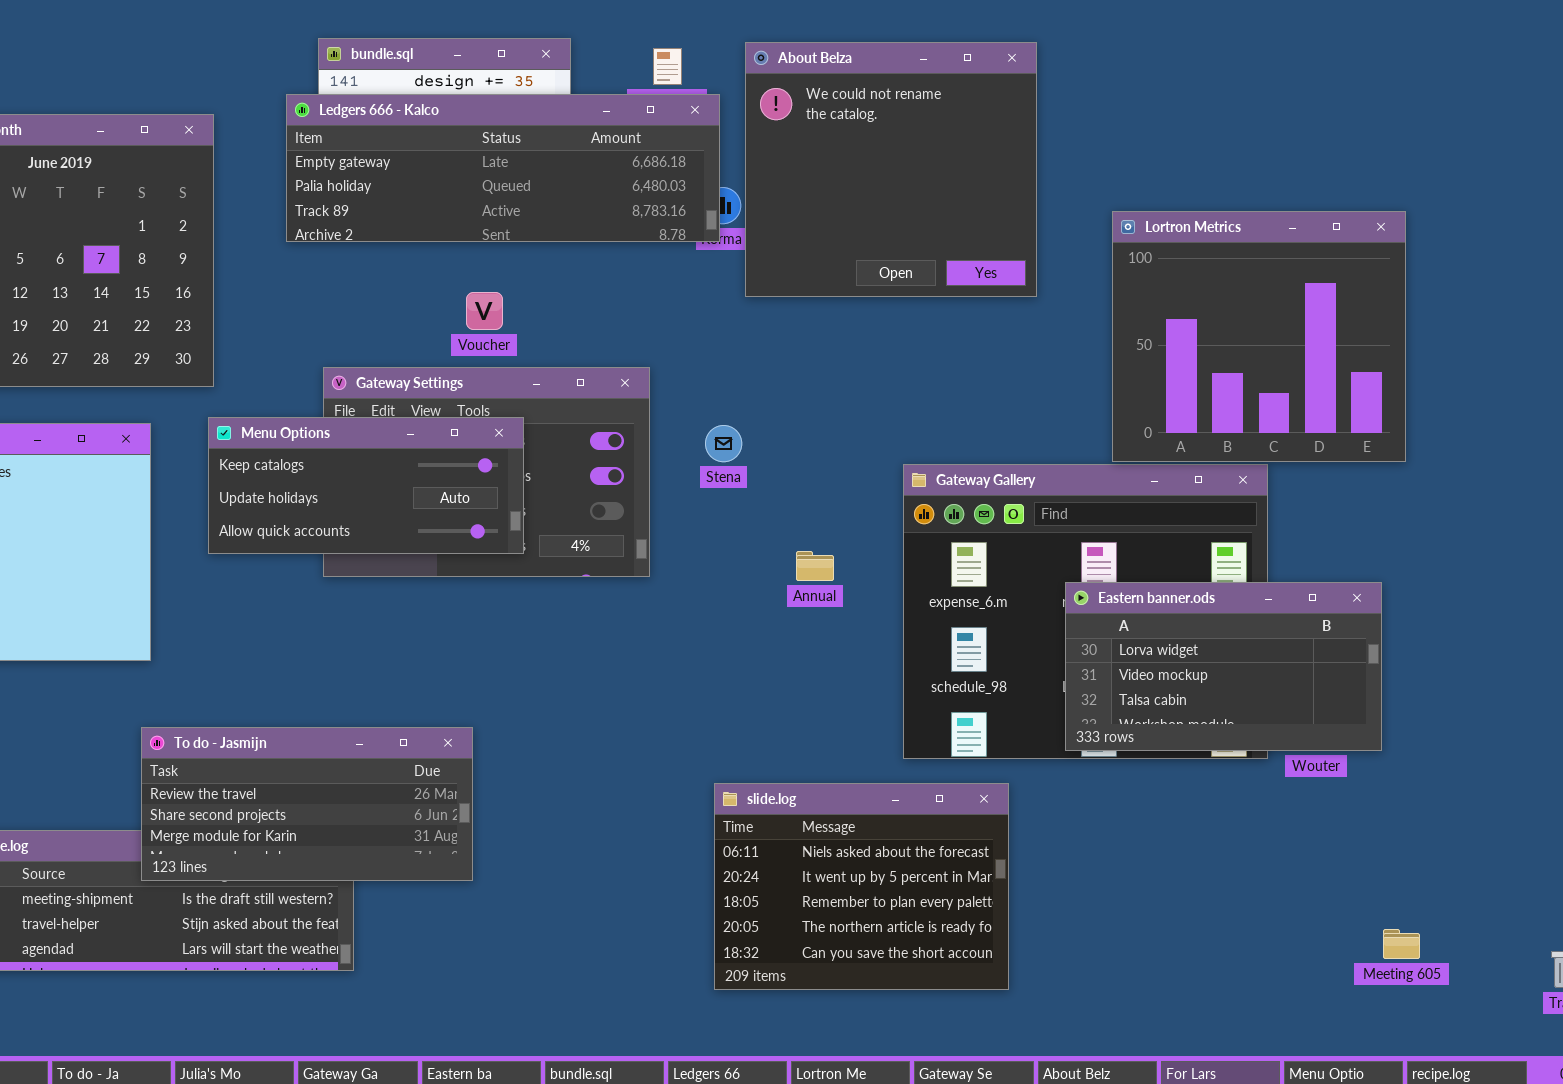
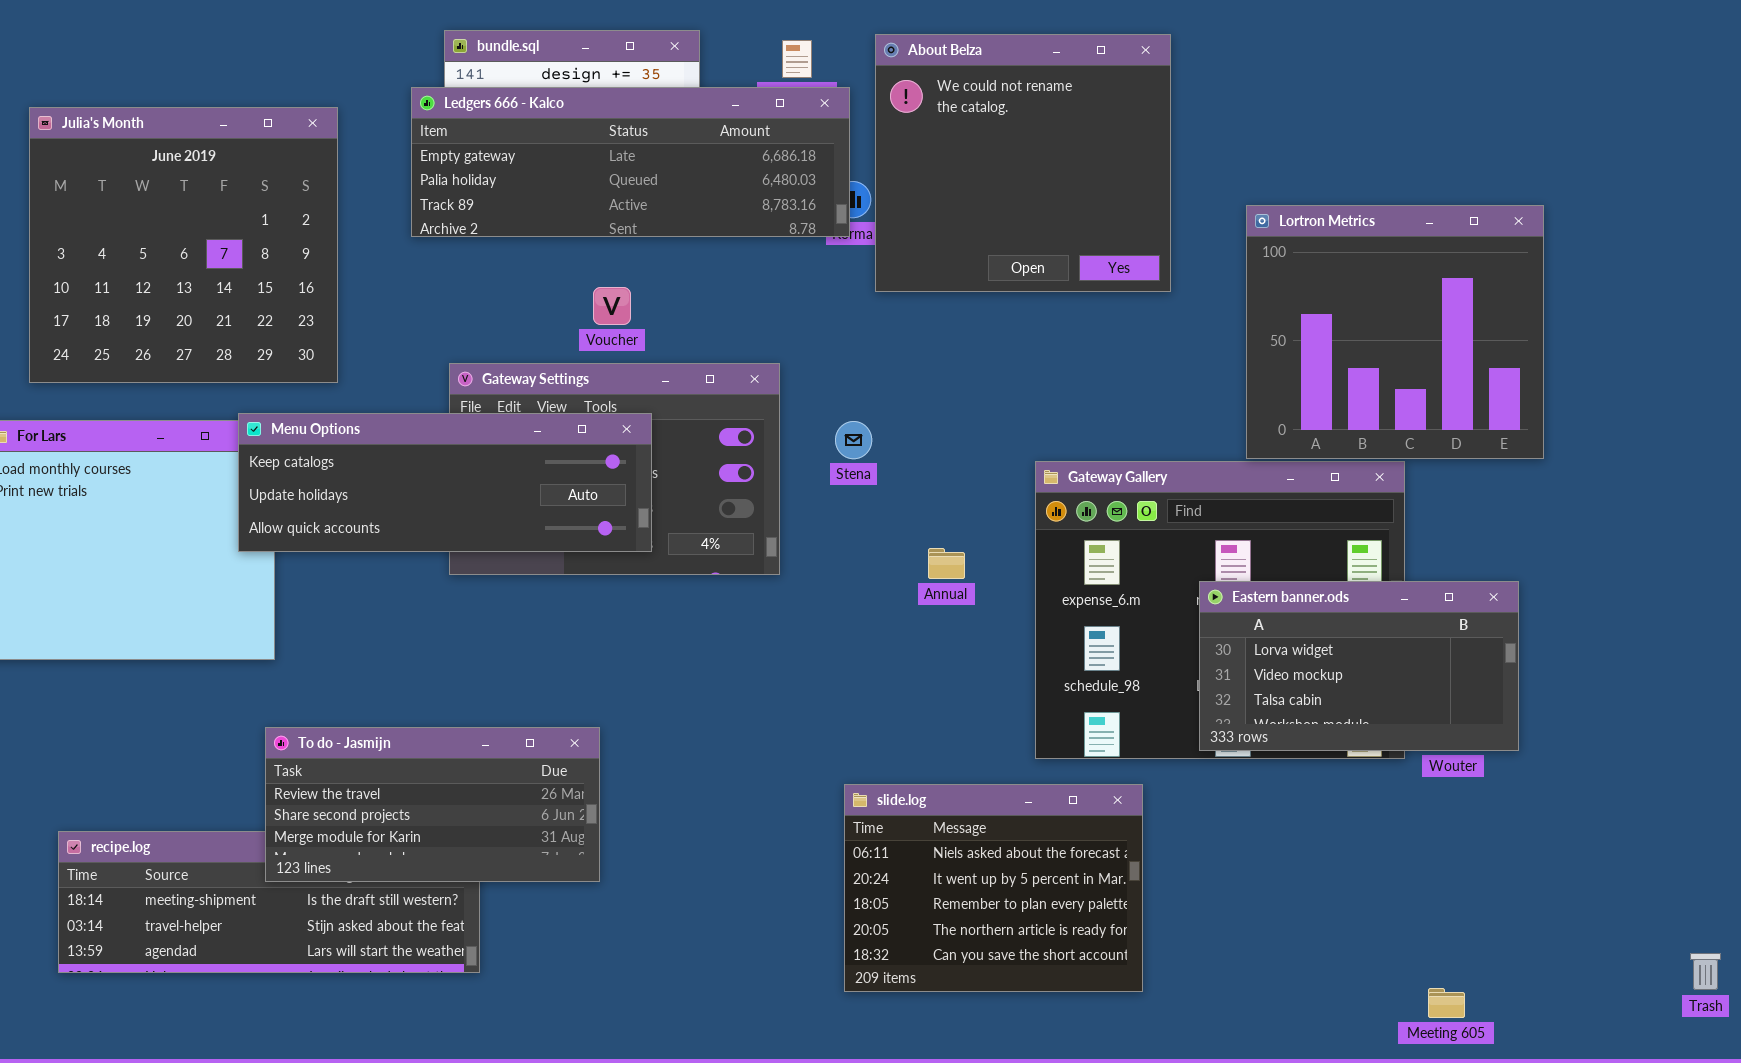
Menu Options: [208,417,524,554] -> [238,413,652,552], resized
Meeting 605: [1383,929,1420,959] -> [1428,988,1465,1018], moved

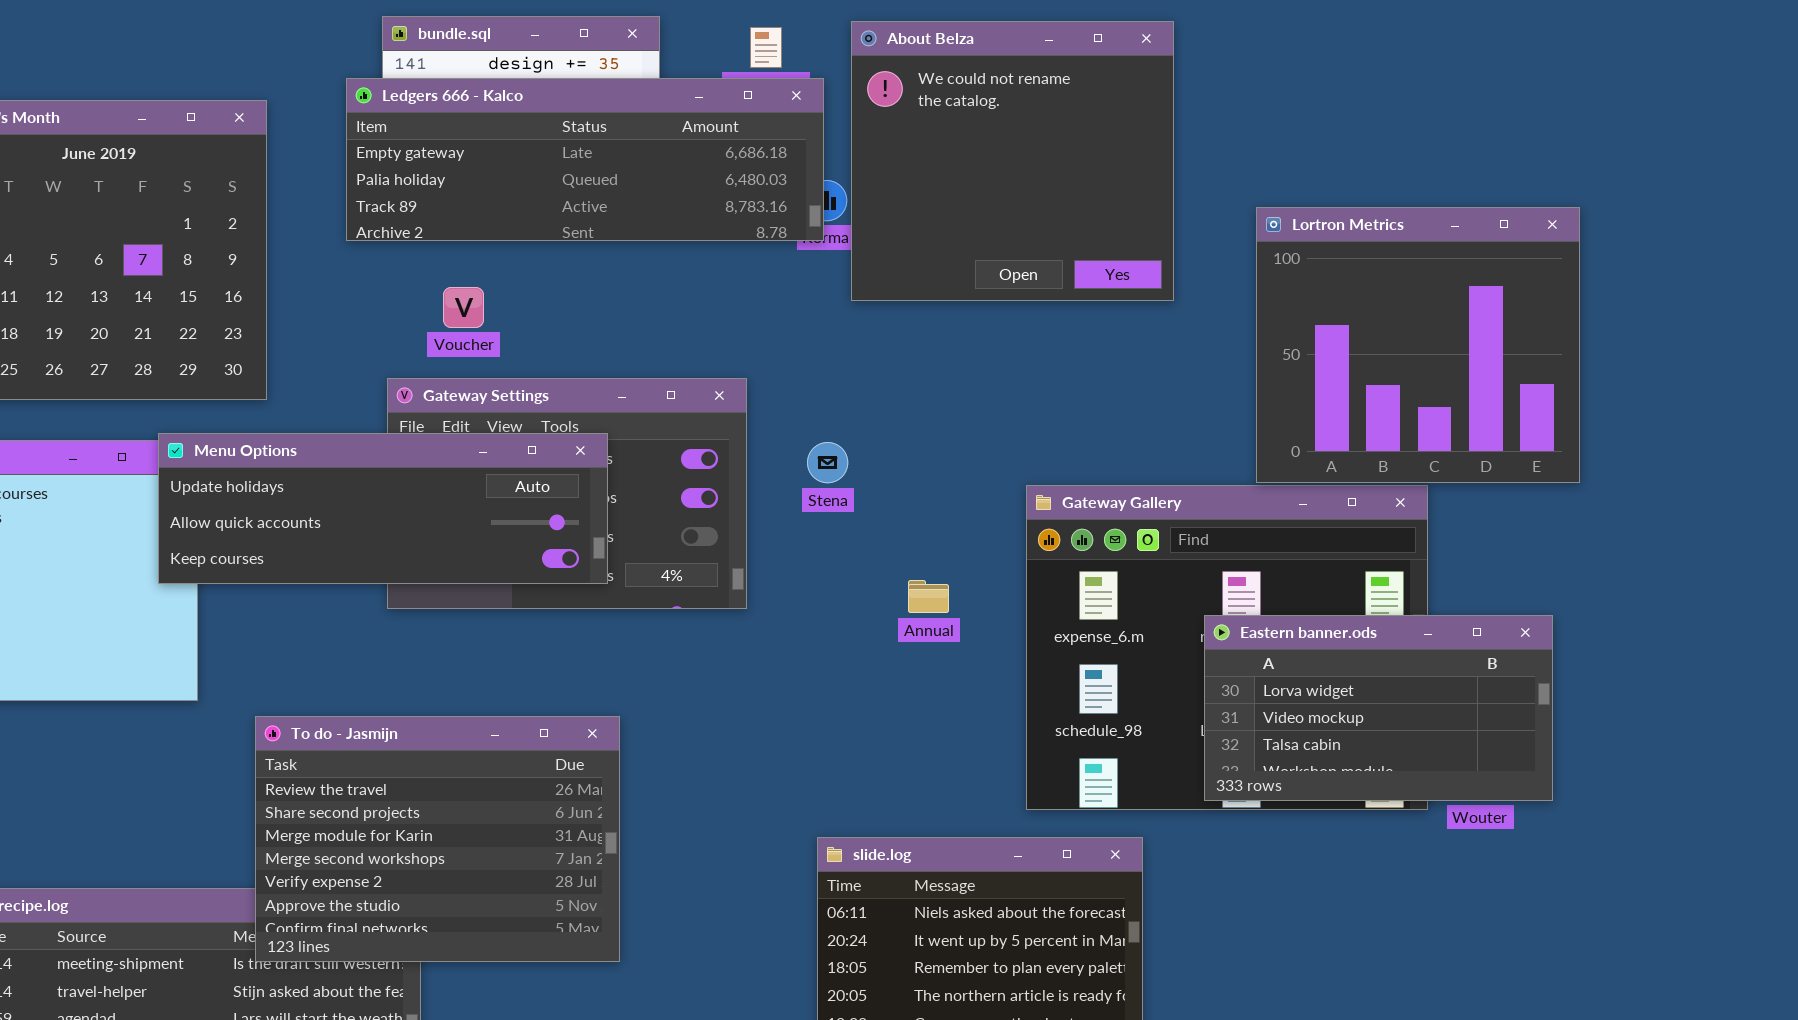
Voucher: [593,287,631,325] -> [443,287,484,328], moved
Menu Options: [238,413,652,552] -> [158,433,608,584], scrolled down 1 row
To do - Jasmijn: [265,727,600,882] -> [255,716,620,962], moved, resized

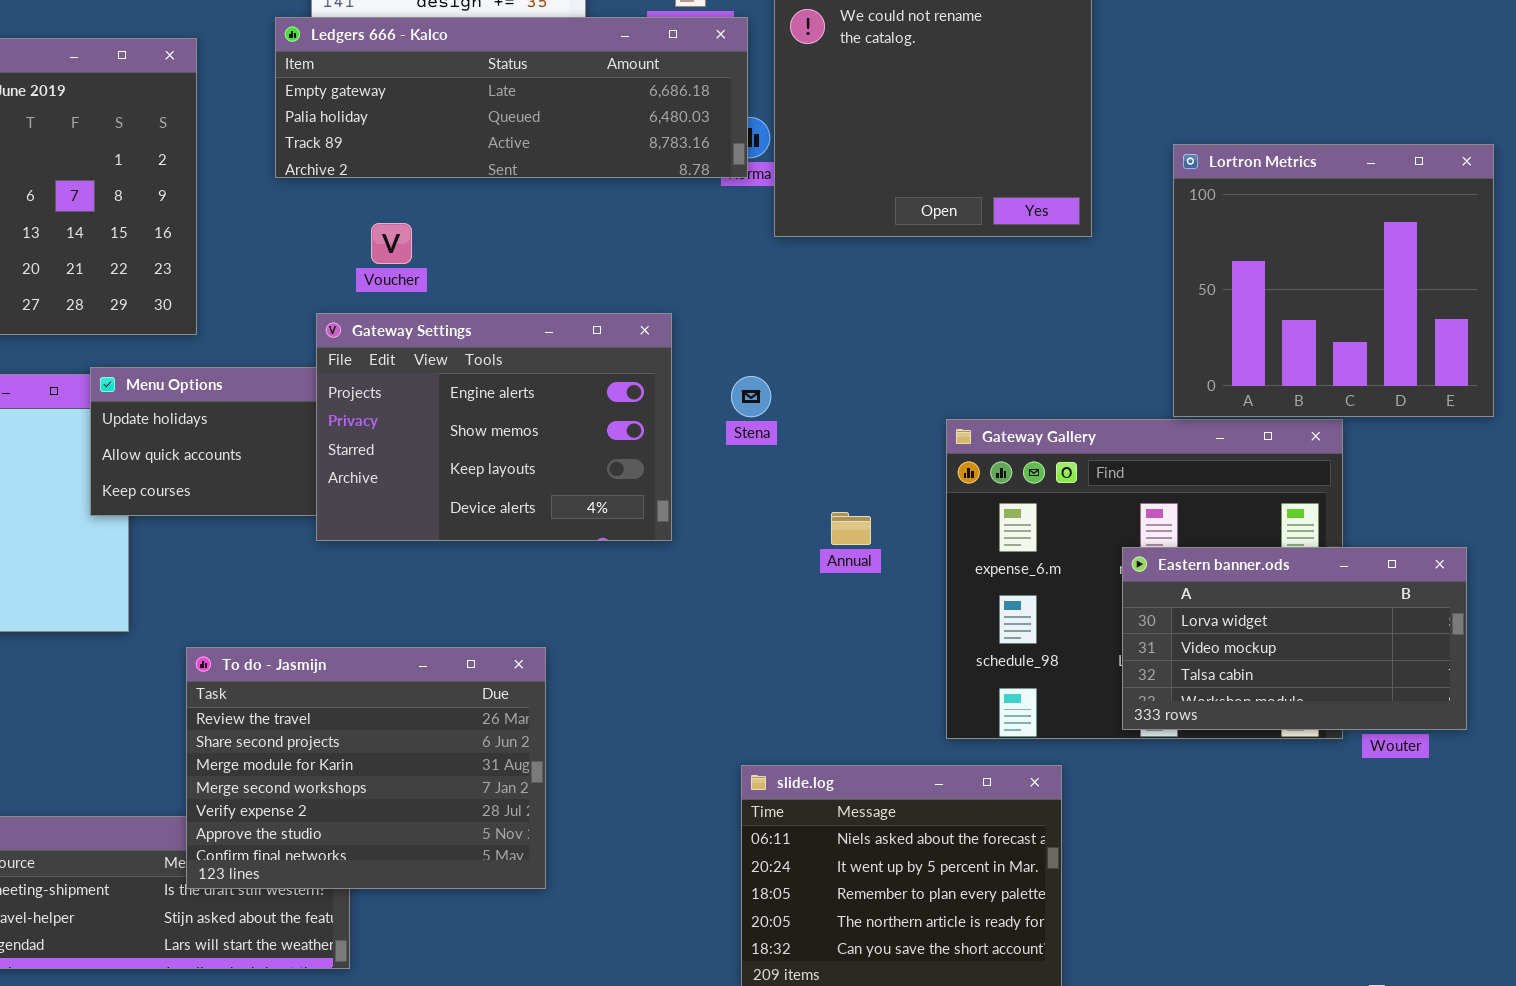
Gateway Settings: [387,378,747,609] -> [316,313,672,541], raised

